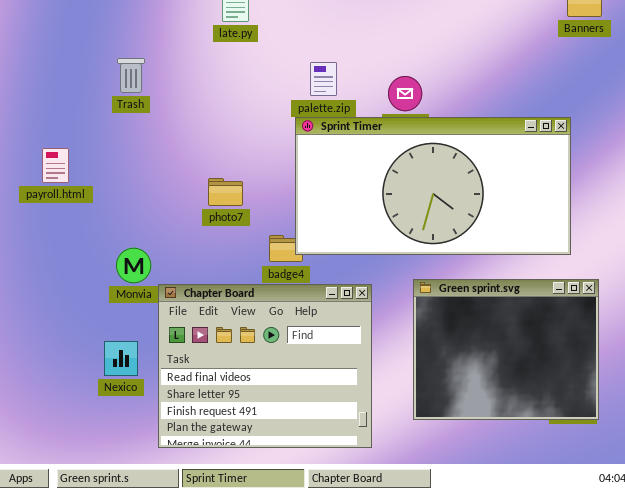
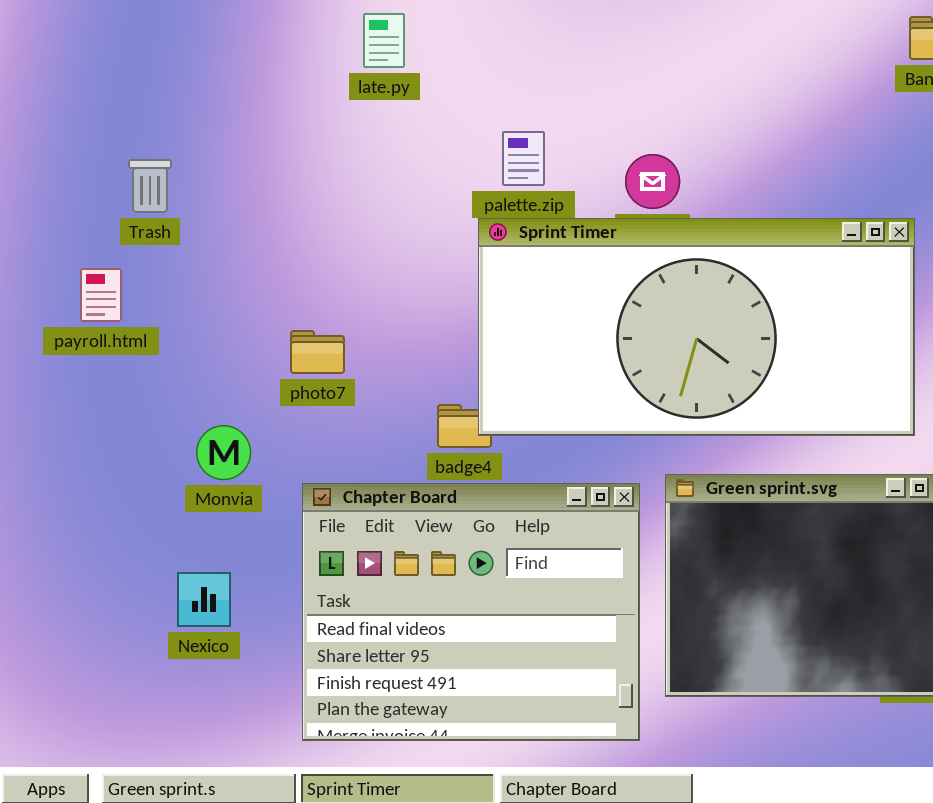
Trash: [117,58,145,93] -> [128,159,172,213], moved
photo7: [208,178,243,206] -> [290,330,345,374], moved
Chapter Board: [158,284,372,448] -> [302,483,640,741], moved

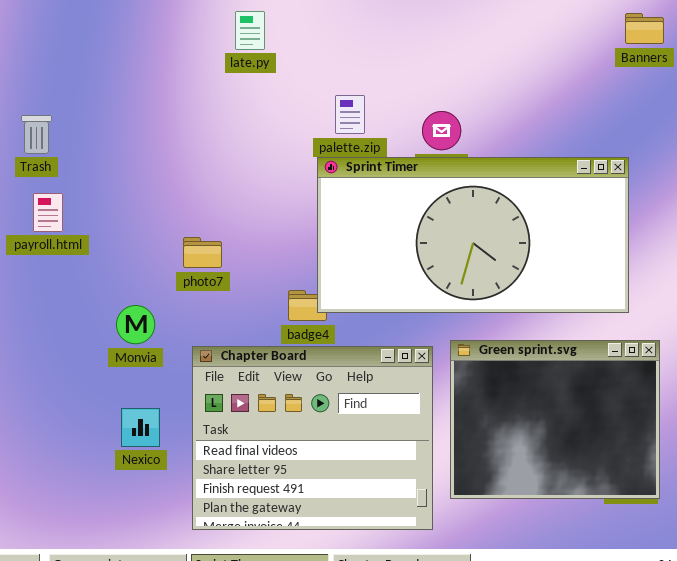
Trash: [128,159,172,213] -> [21,115,52,154], moved
Nexico: [177,572,231,627] -> [121,408,160,447], moved

